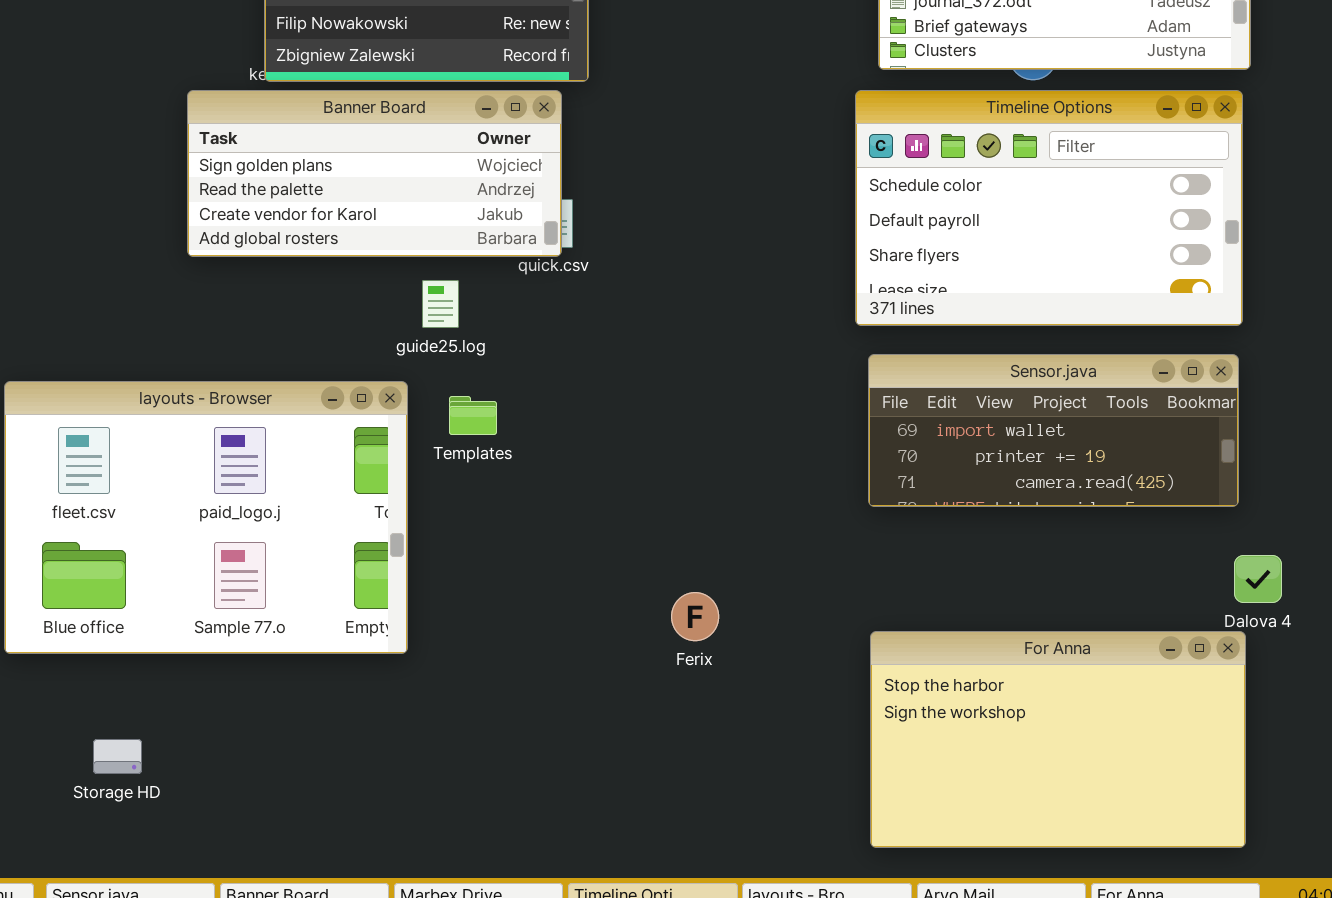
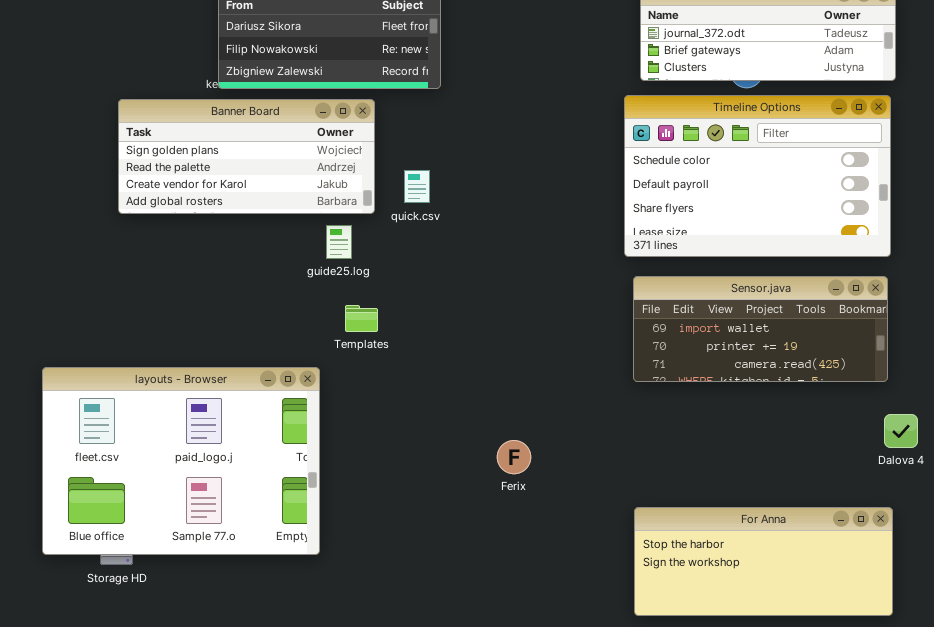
Banner Board: [187,90,562,257] -> [118,99,375,214], moved
layouts - Browser: [4,381,408,654] -> [42,367,320,555], moved
For Anna: [870,631,1246,848] -> [634,507,893,616], resized

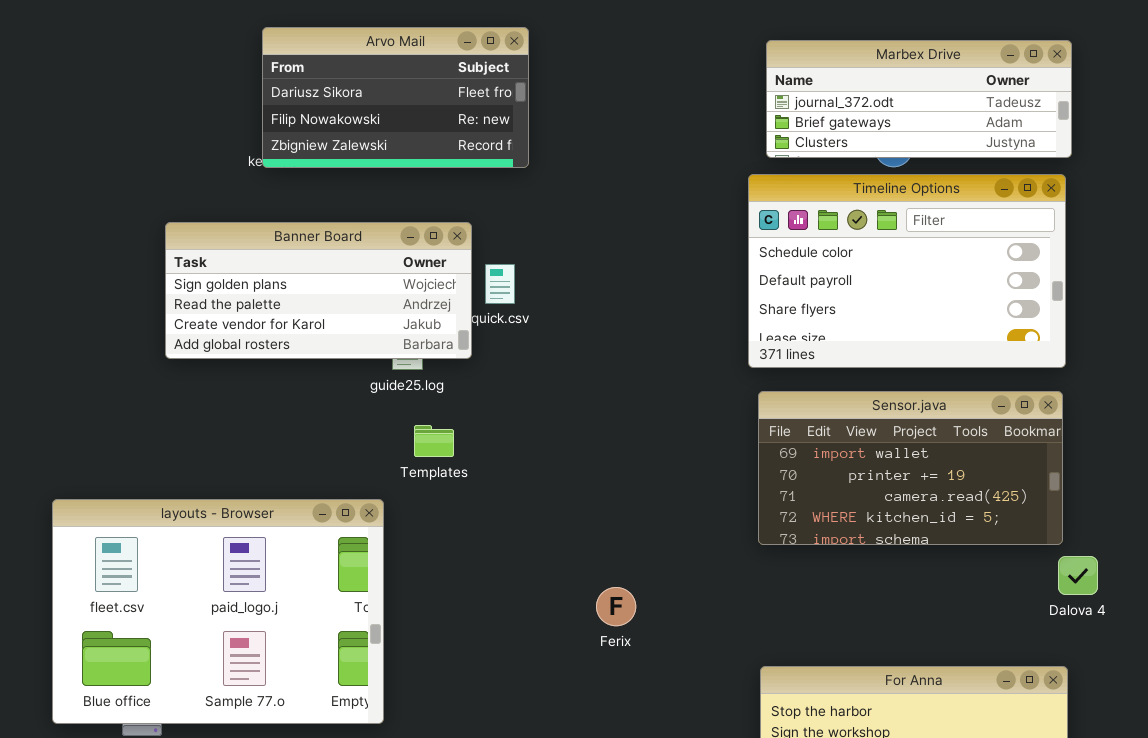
Banner Board: [118,99,375,214] -> [165,222,472,359], moved
Sensor.java: [633,276,888,382] -> [758,391,1063,545], resized

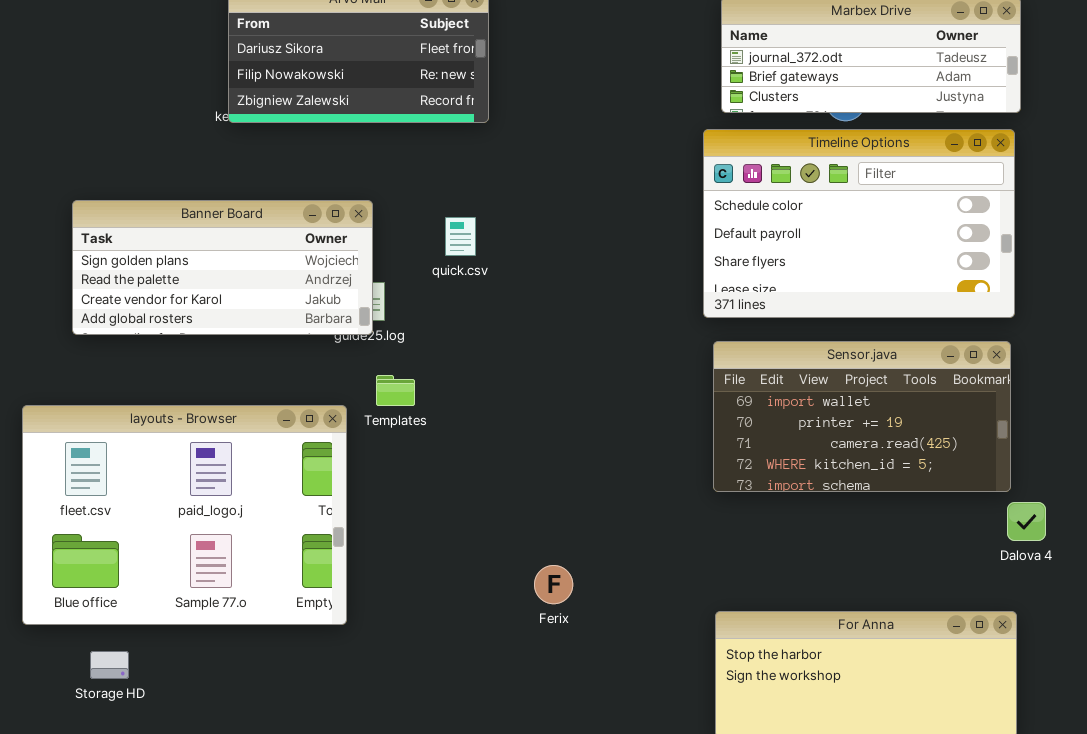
Banner Board: [165,222,472,359] -> [72,200,373,335], moved
layouts - Browser: [52,499,384,724] -> [22,405,347,625], moved
Ferix: [596,587,636,626] -> [534,565,573,604], moved

